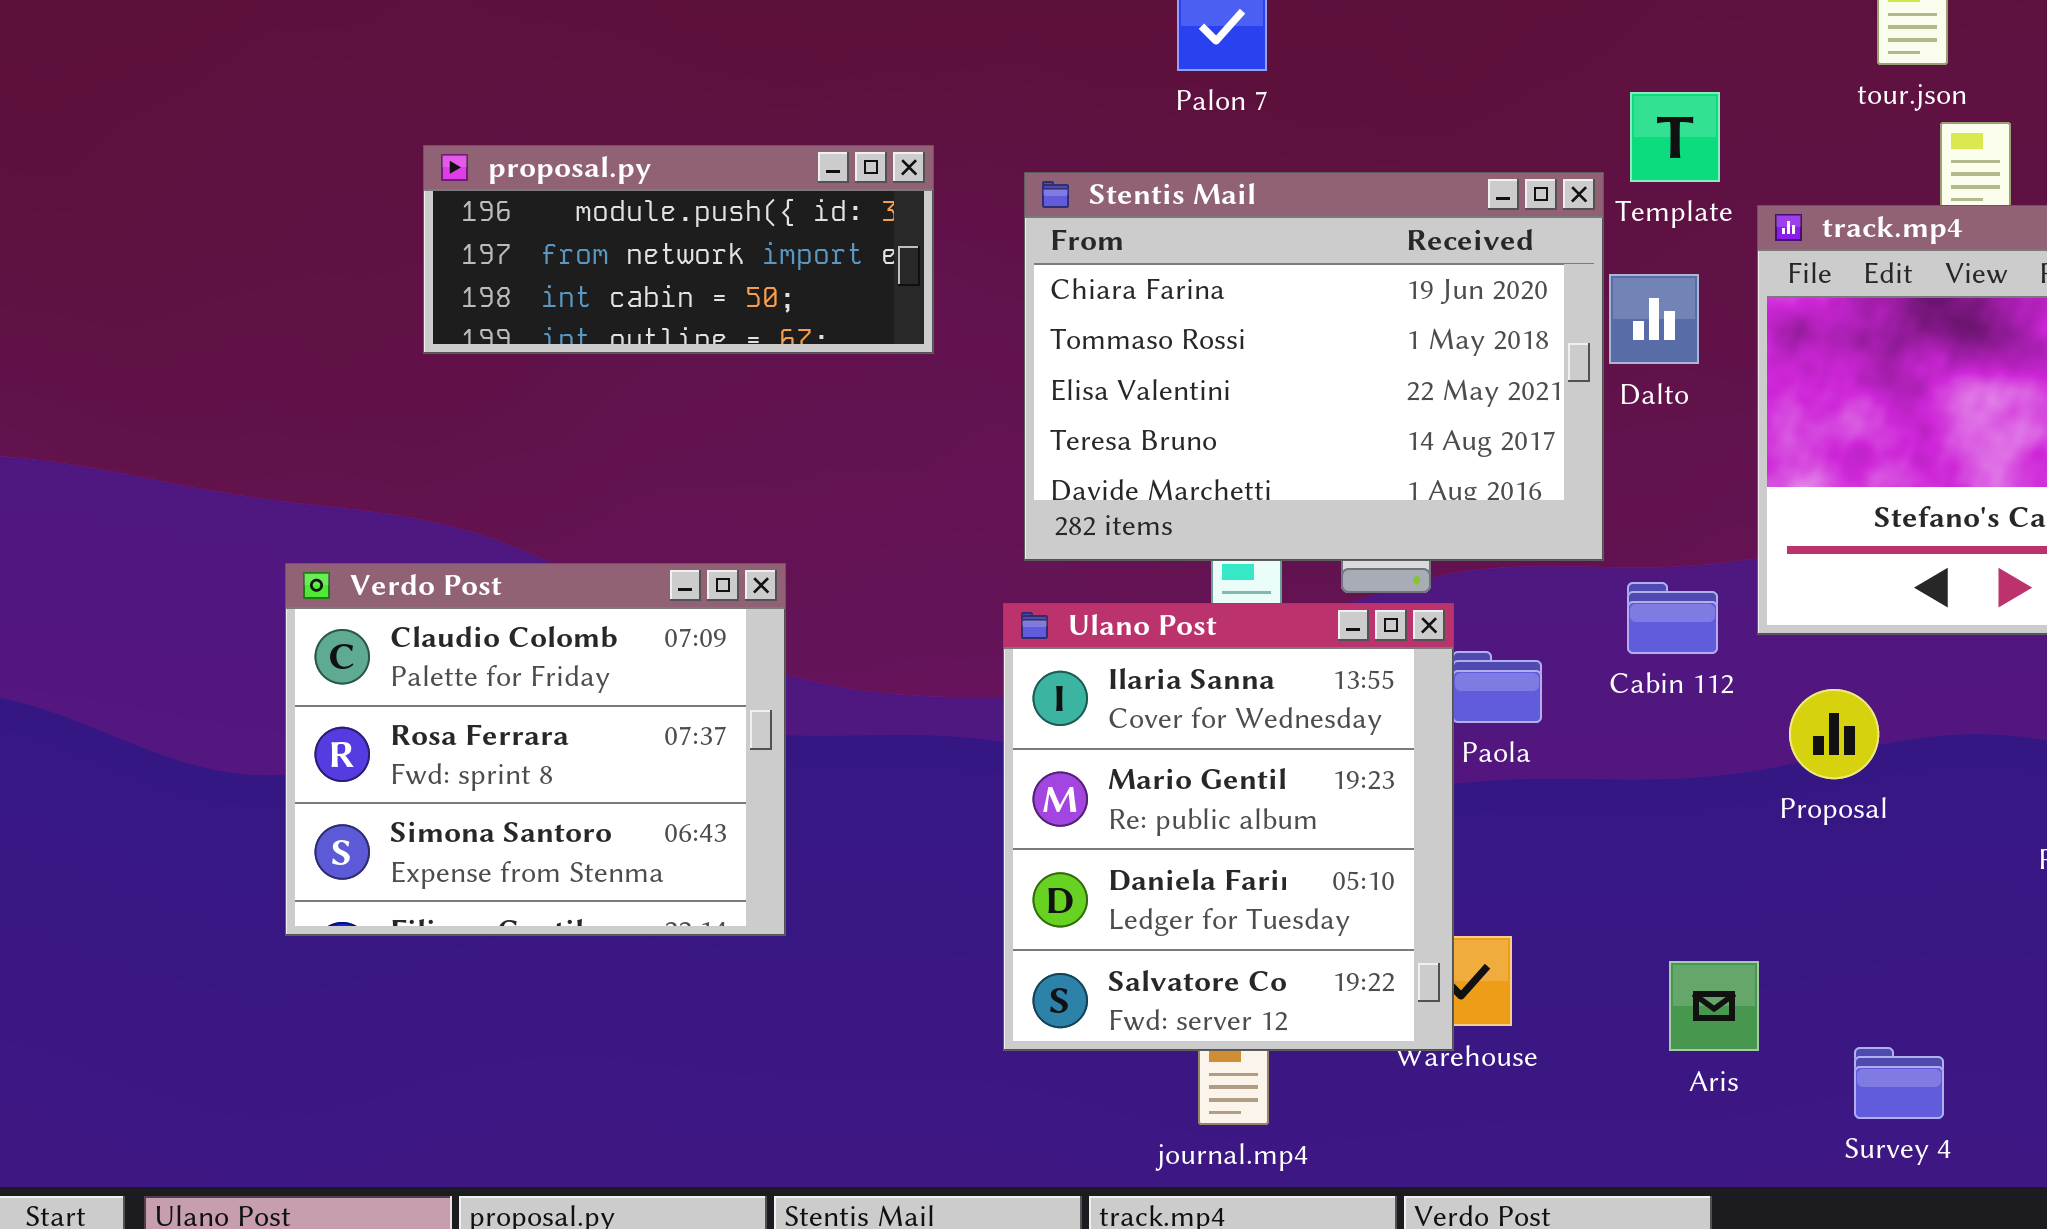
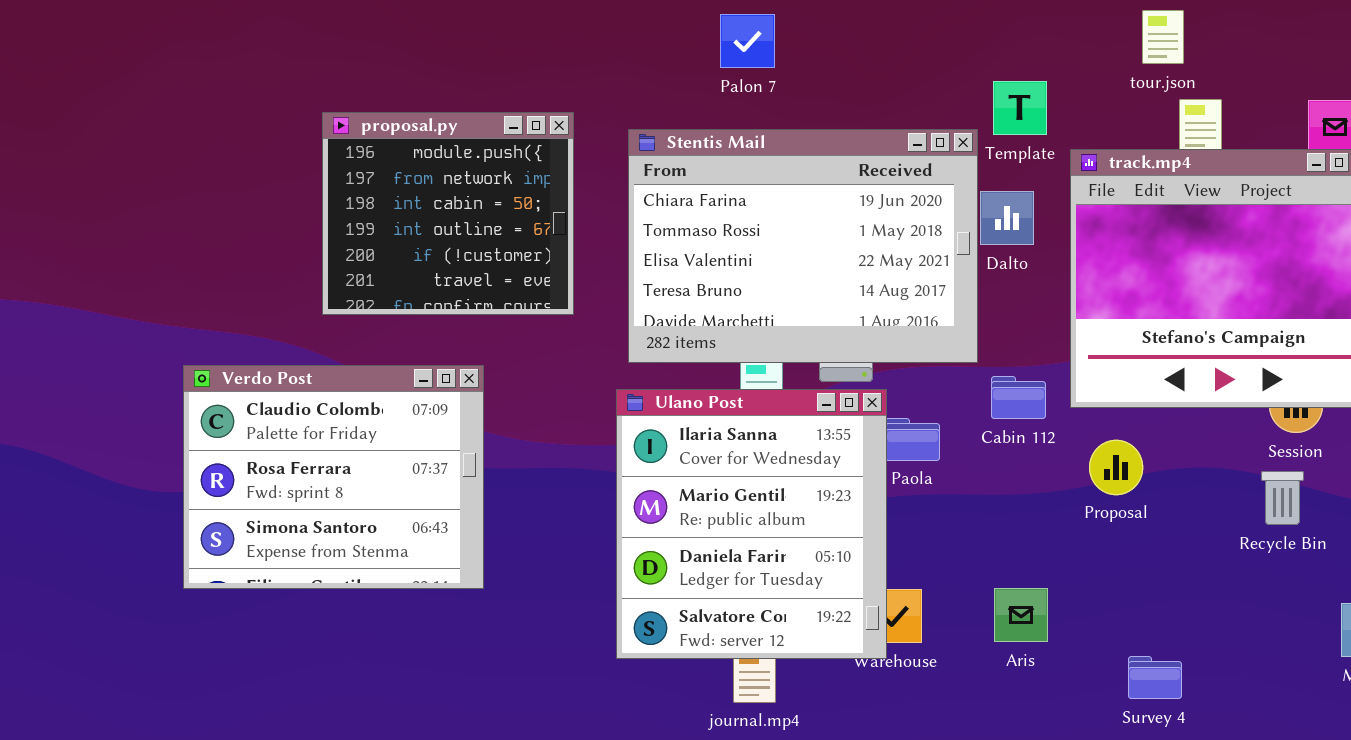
proposal.py: [423,145,934,354] -> [322,112,574,315], resized
Aris: [1669,961,1759,1051] -> [994,588,1048,642], moved

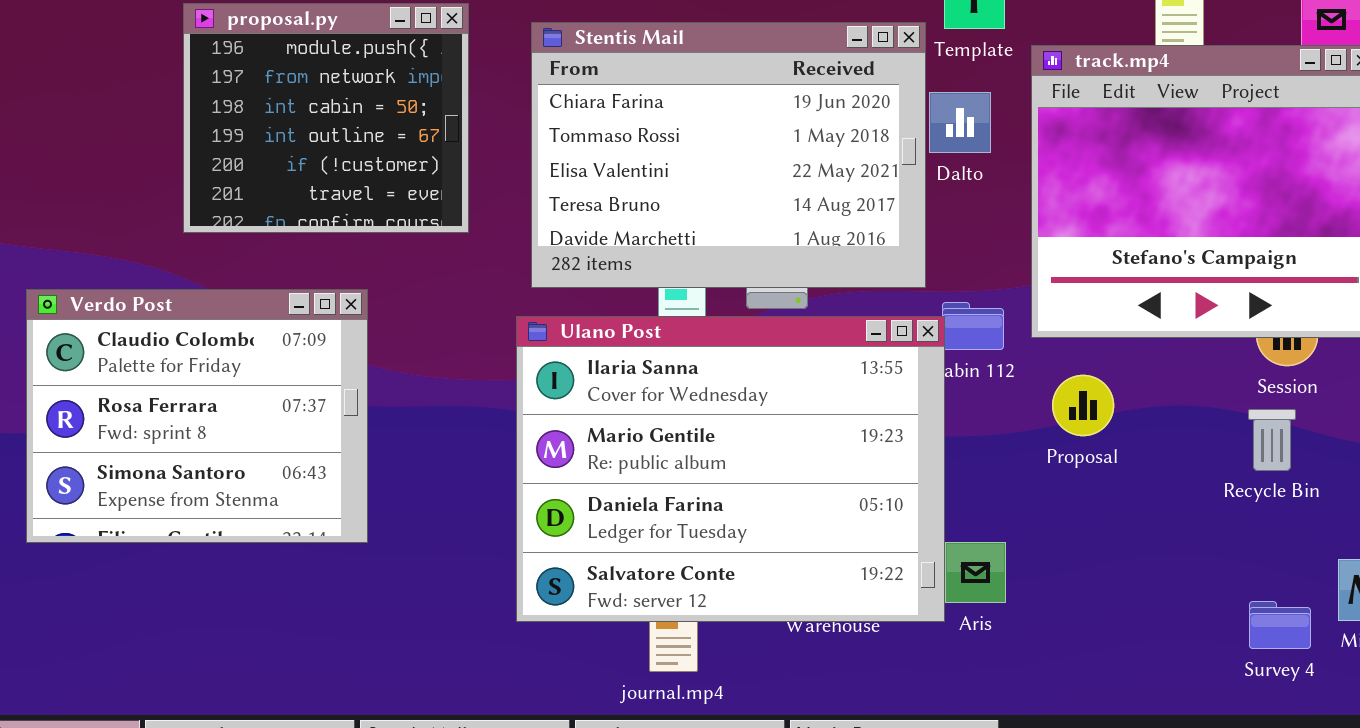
Ulano Post: [616,389,887,659] -> [516,316,945,622], resized
Survey 4: [1128,656,1182,699] -> [1249,601,1311,649], moved

